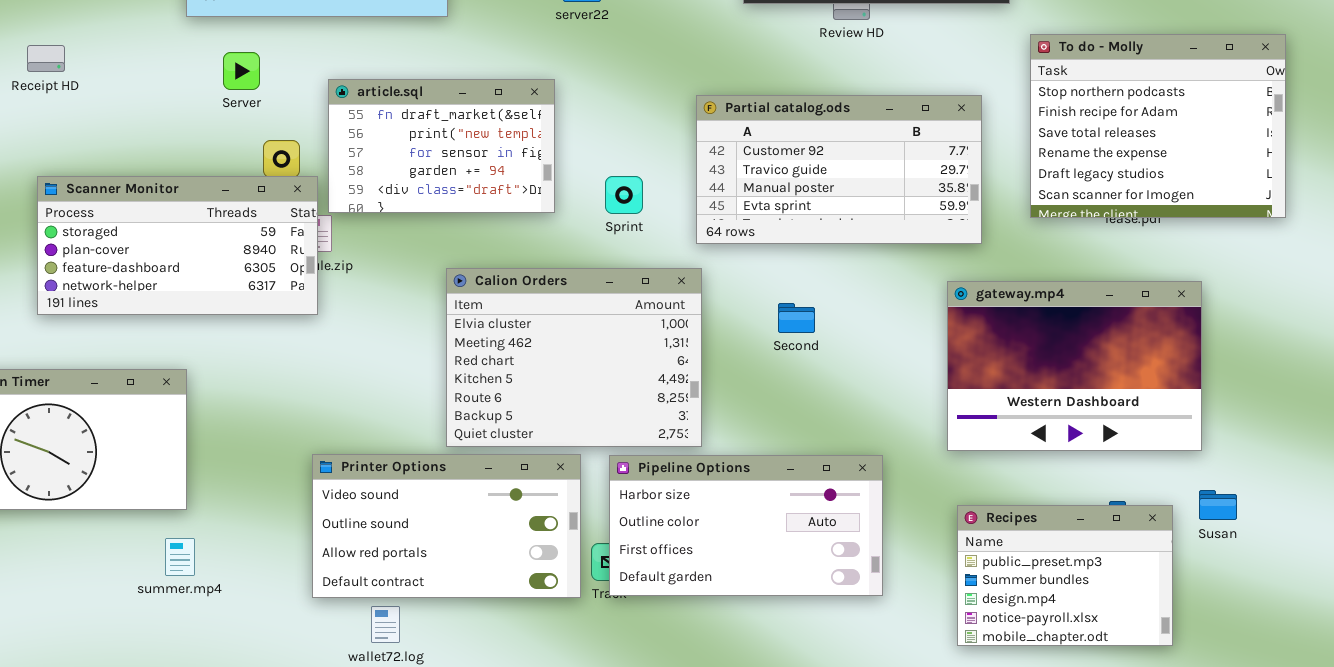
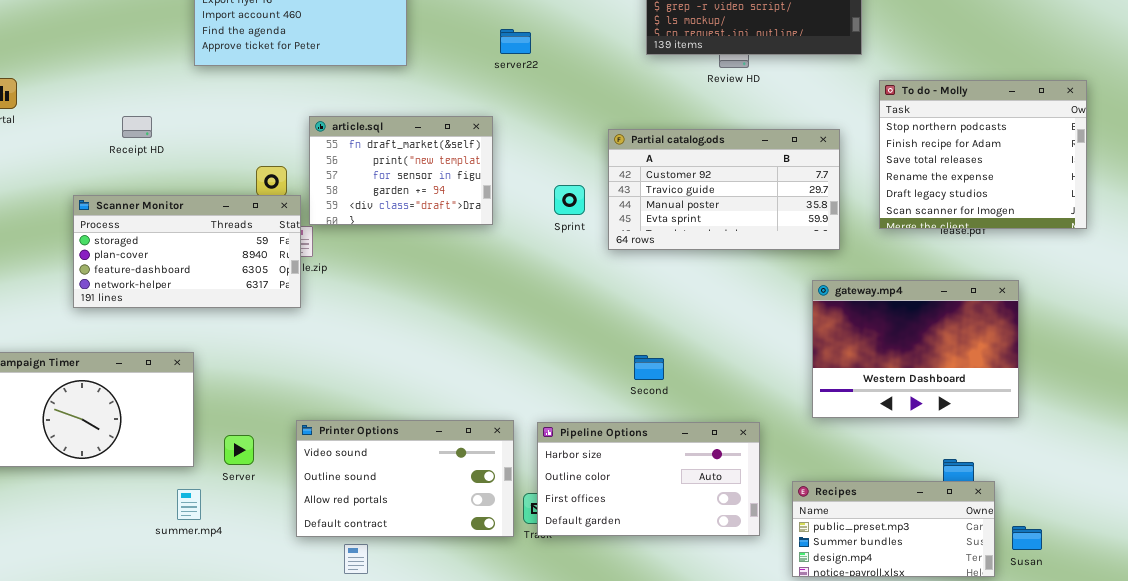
Receipt HD: [27,45,65,72] -> [122,116,152,138], moved
Server: [223,52,260,90] -> [224,435,254,465], moved
Sprint: [605,176,643,214] -> [554,185,585,215], moved
Calion Orders: [446,268,702,447] -> none, closed
Second: [778,303,815,333] -> [634,355,664,380], moved
Susan: [1199,490,1237,520] -> [1012,526,1042,550], moved
Recipes: [957,505,1173,646] -> [792,481,995,577], resized

